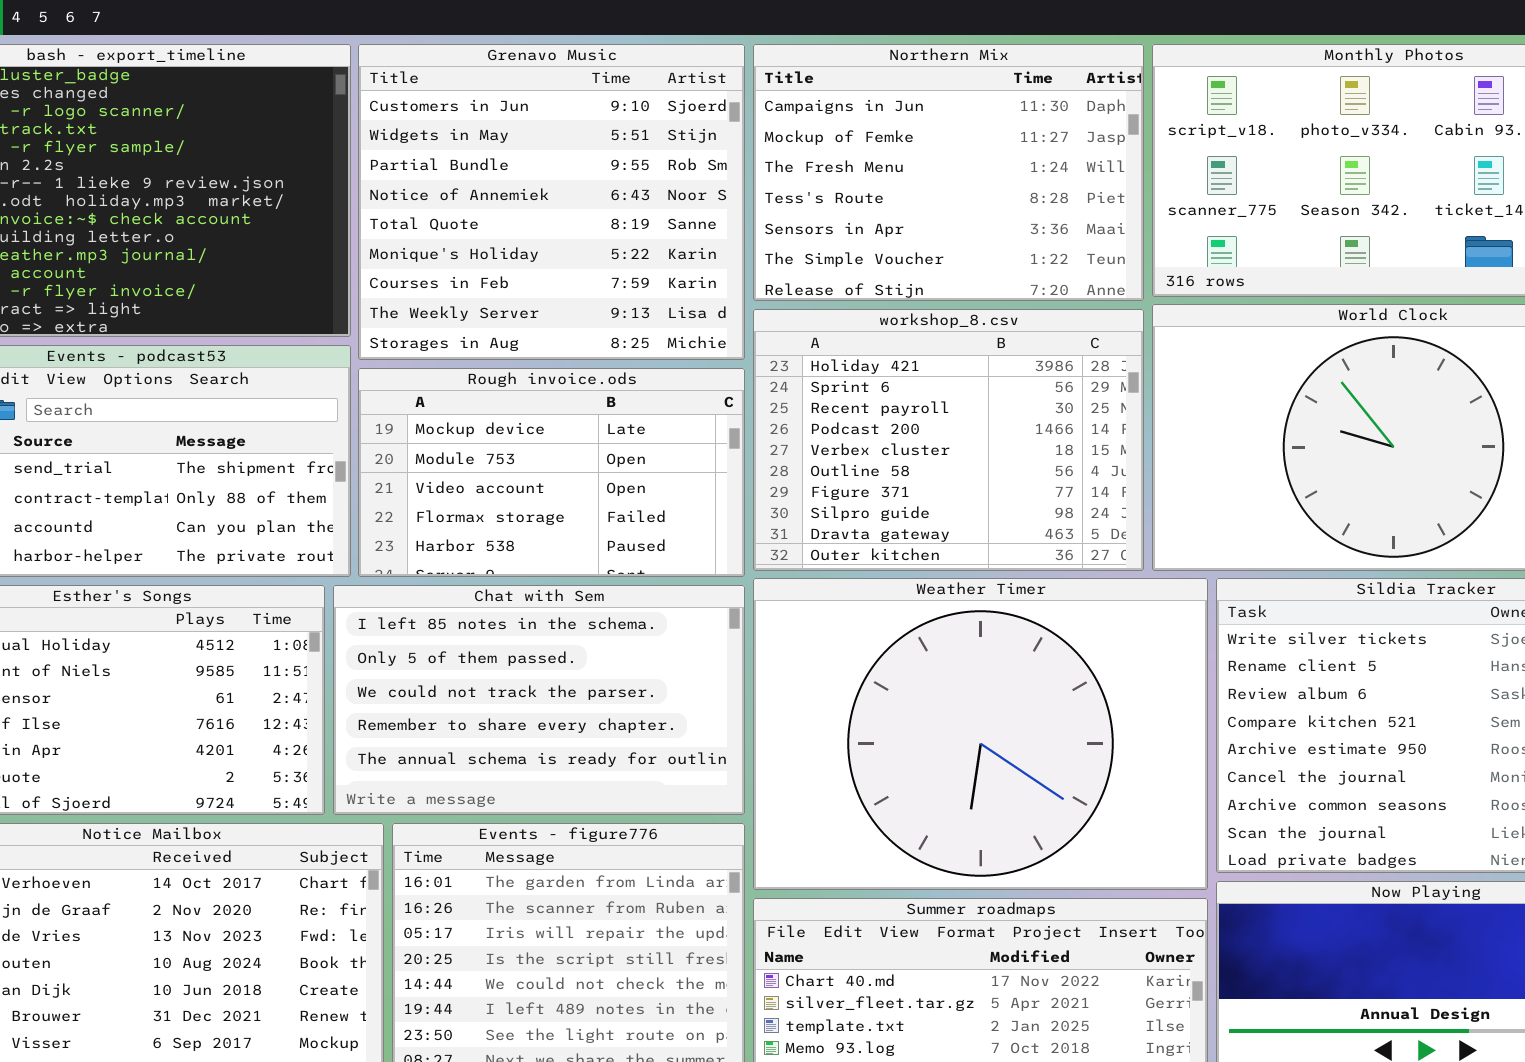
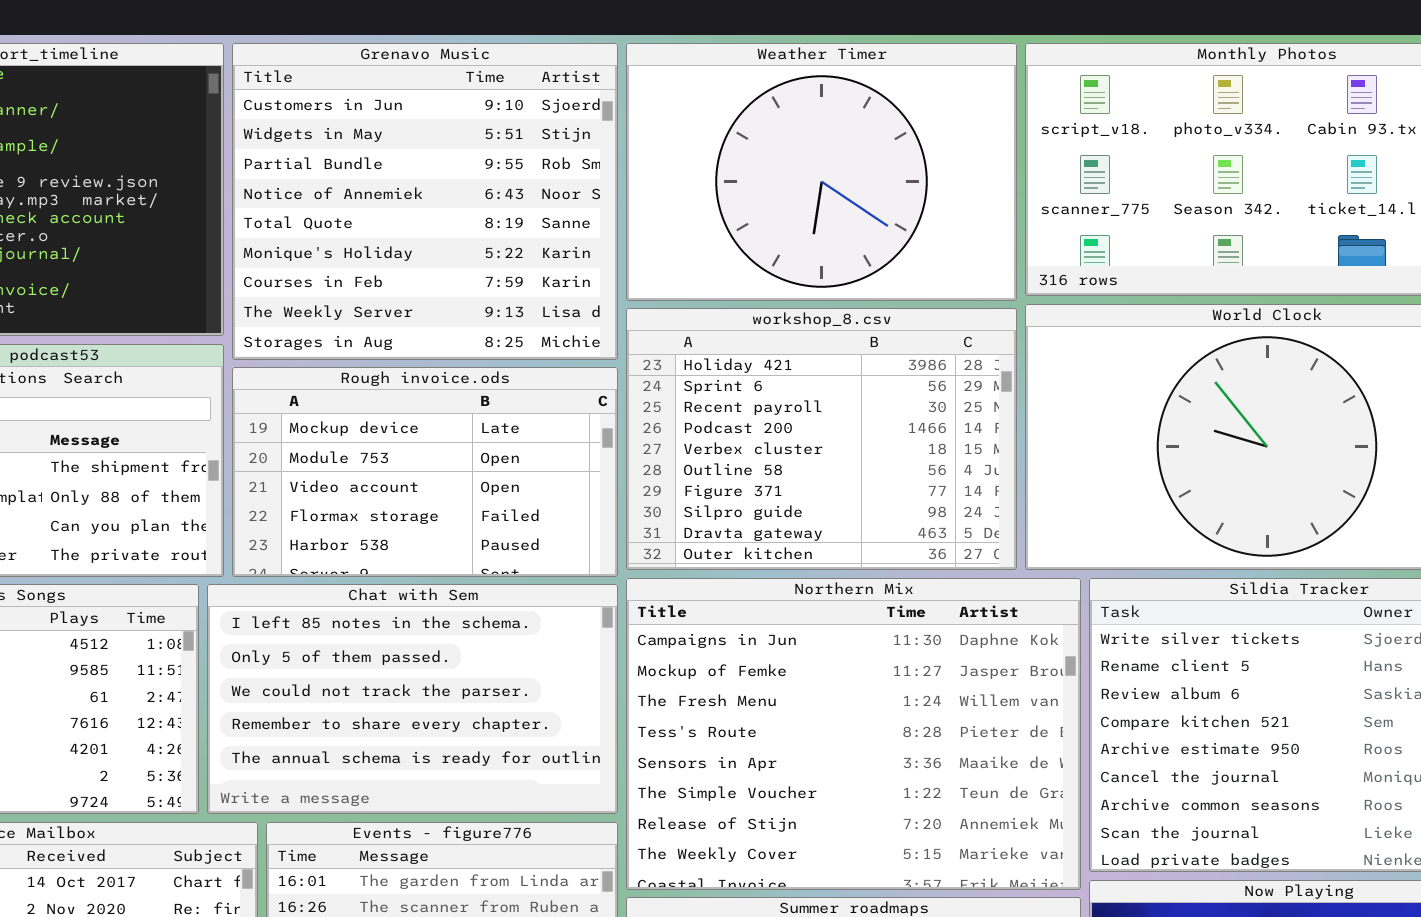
Northern Mix: [753,44,1144,301] -> [626,578,1081,890], moved, resized
Weather Timer: [753,578,1208,890] -> [626,43,1017,301], moved, resized

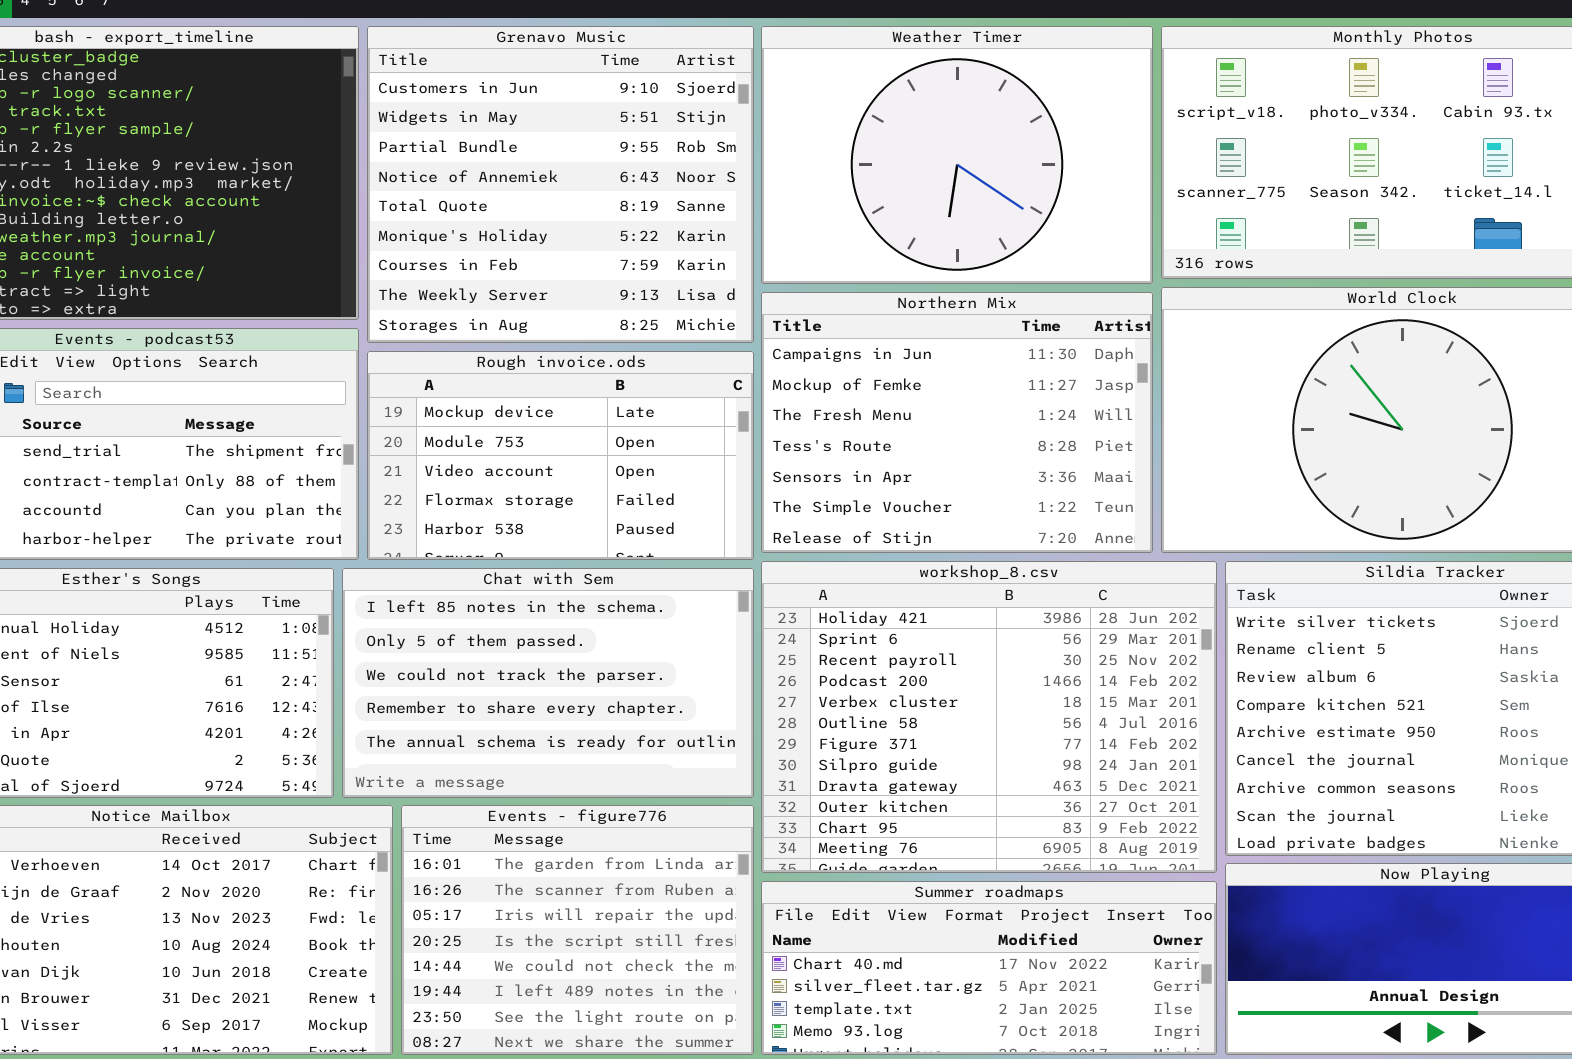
workshop_8.csv: [626,308,1017,570] -> [761,561,1217,873], moved, resized
Northern Mix: [626,578,1081,890] -> [761,292,1153,553], moved, resized

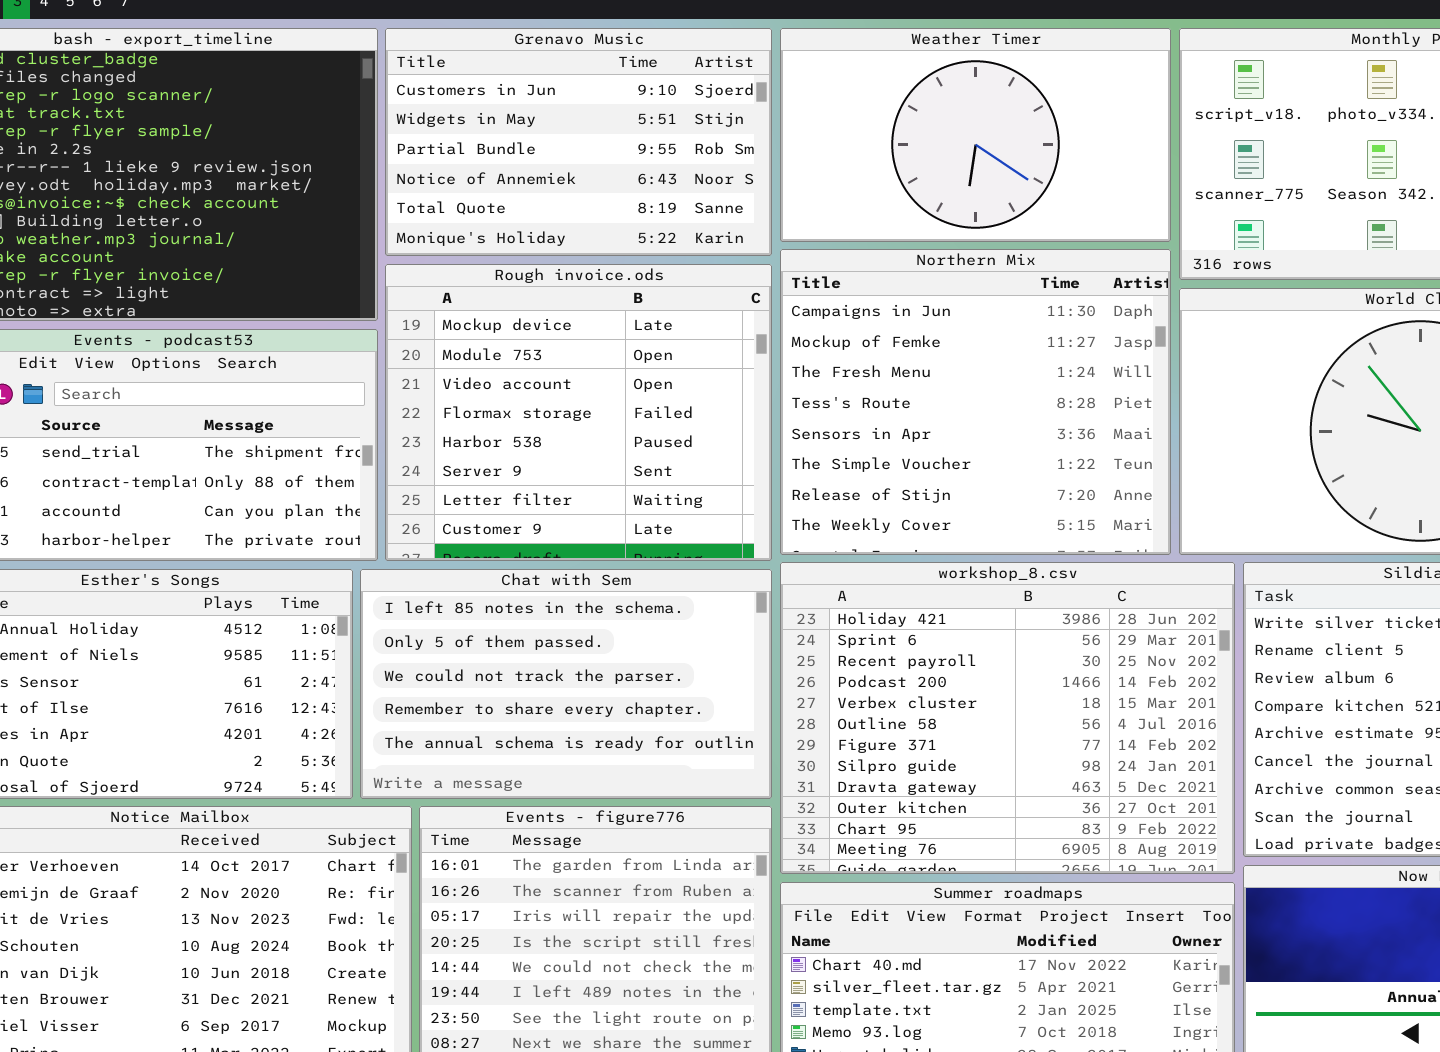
Grenavo Music: [367,26,754,343] -> [385,28,772,256], resized
Weather Timer: [761,26,1153,284] -> [780,28,1171,242], resized
Northern Mix: [761,292,1153,553] -> [780,249,1171,555], resized
Rough invoice.ods: [367,351,754,560] -> [385,264,772,561], resized

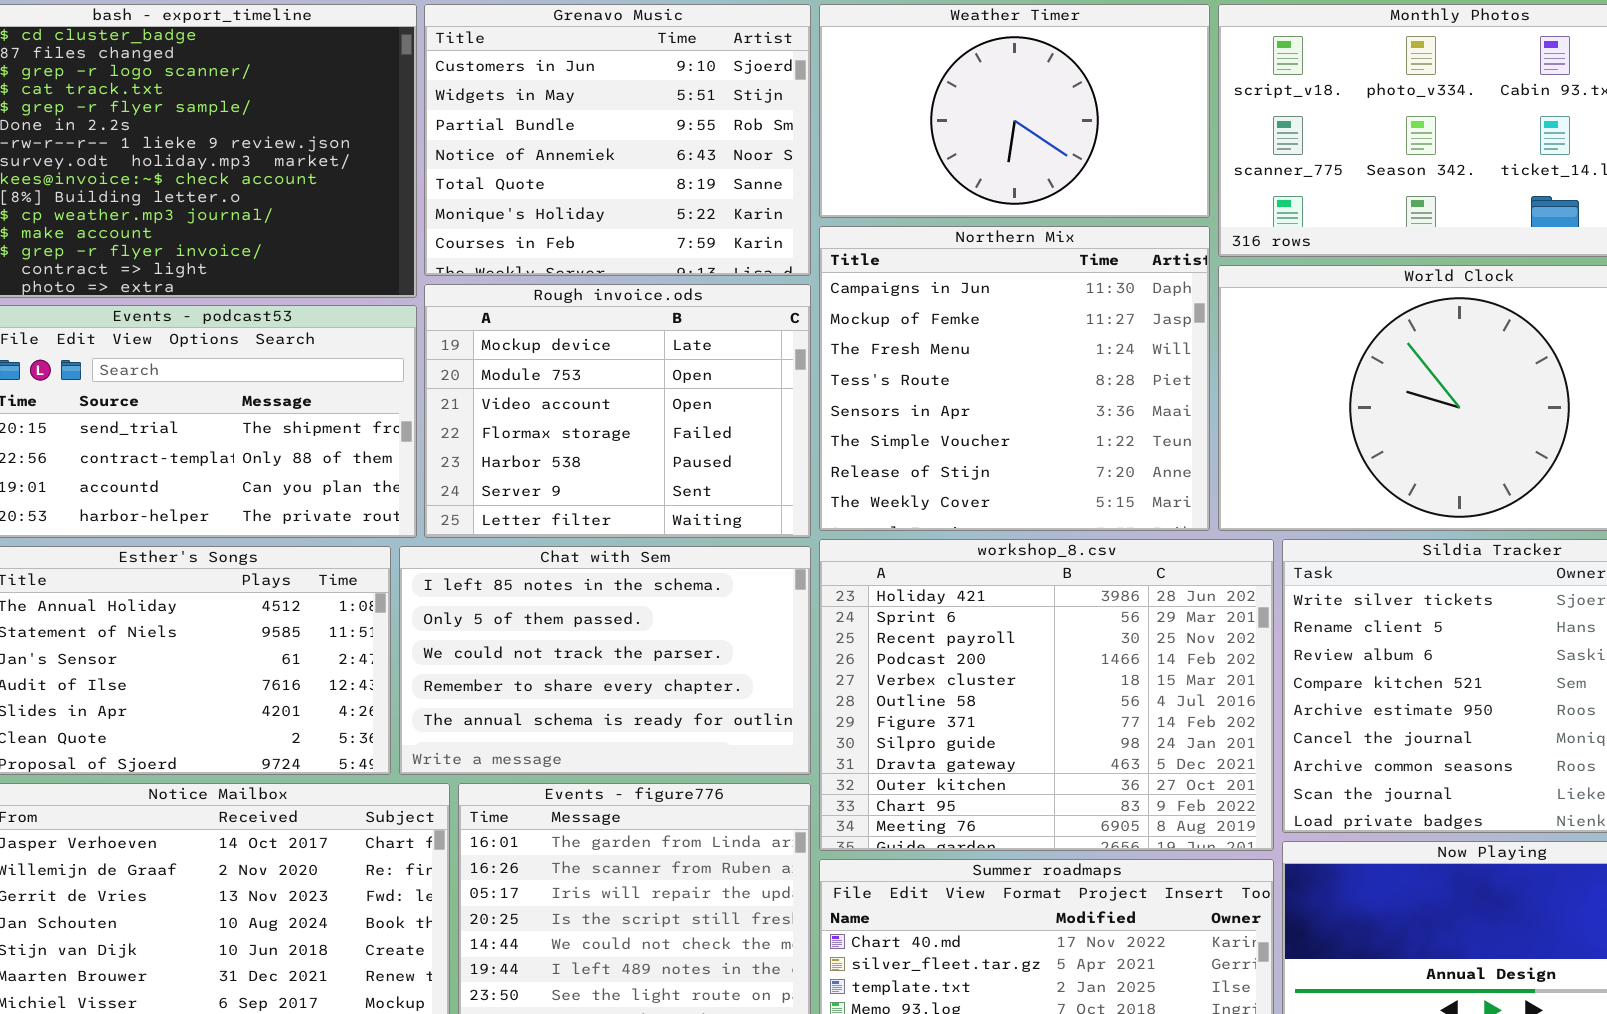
Grenavo Music: [385,28,772,256] -> [424,4,811,276], resized
Rough invoice.ods: [385,264,772,561] -> [424,284,811,538], resized

